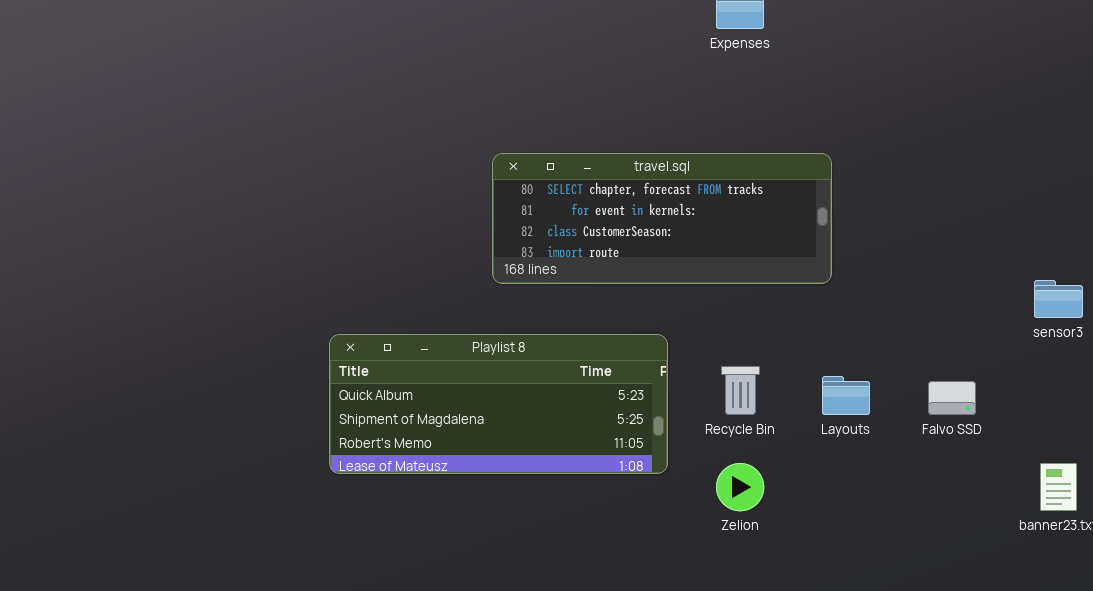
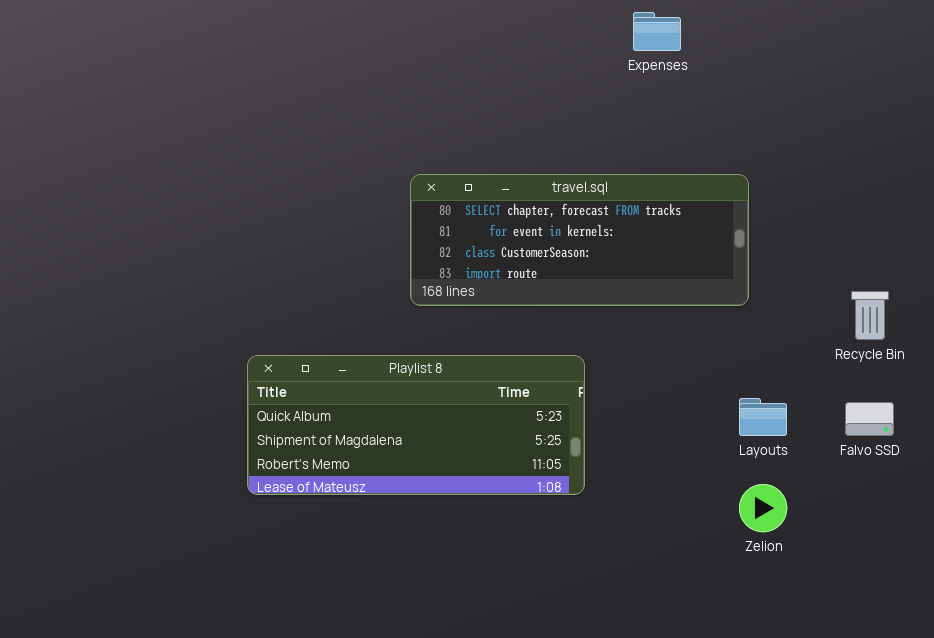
Recycle Bin: [721,366,760,415] -> [851,291,889,340], moved
Zelion: [716,463,764,511] -> [739,484,787,532], moved

